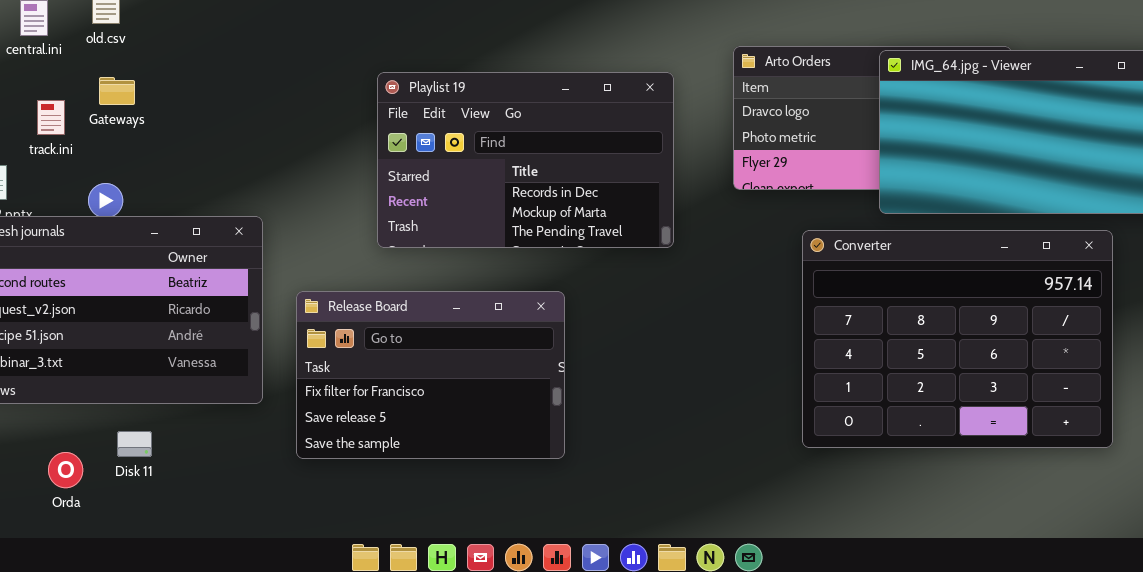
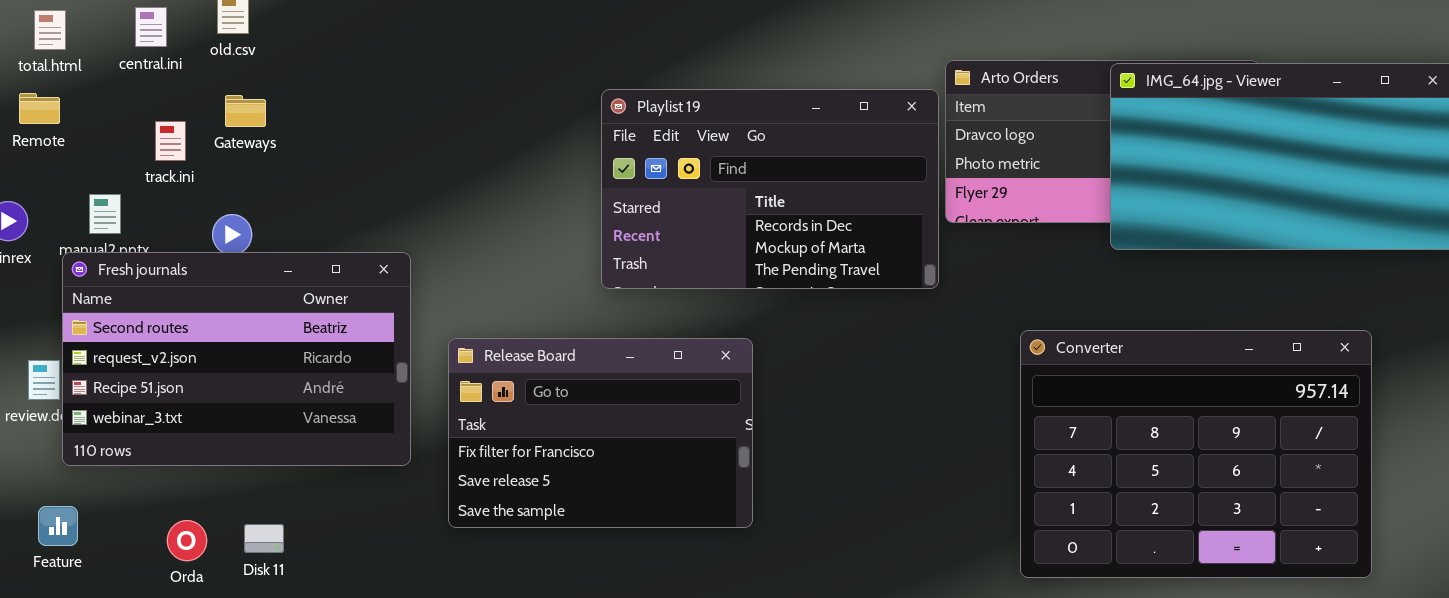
Playlist 19: [377,72,674,248] -> [601,89,939,289], moved
Converter: [802,230,1113,448] -> [1020,330,1372,578], moved
Disk 11: [117,431,152,457] -> [244,524,284,553], moved

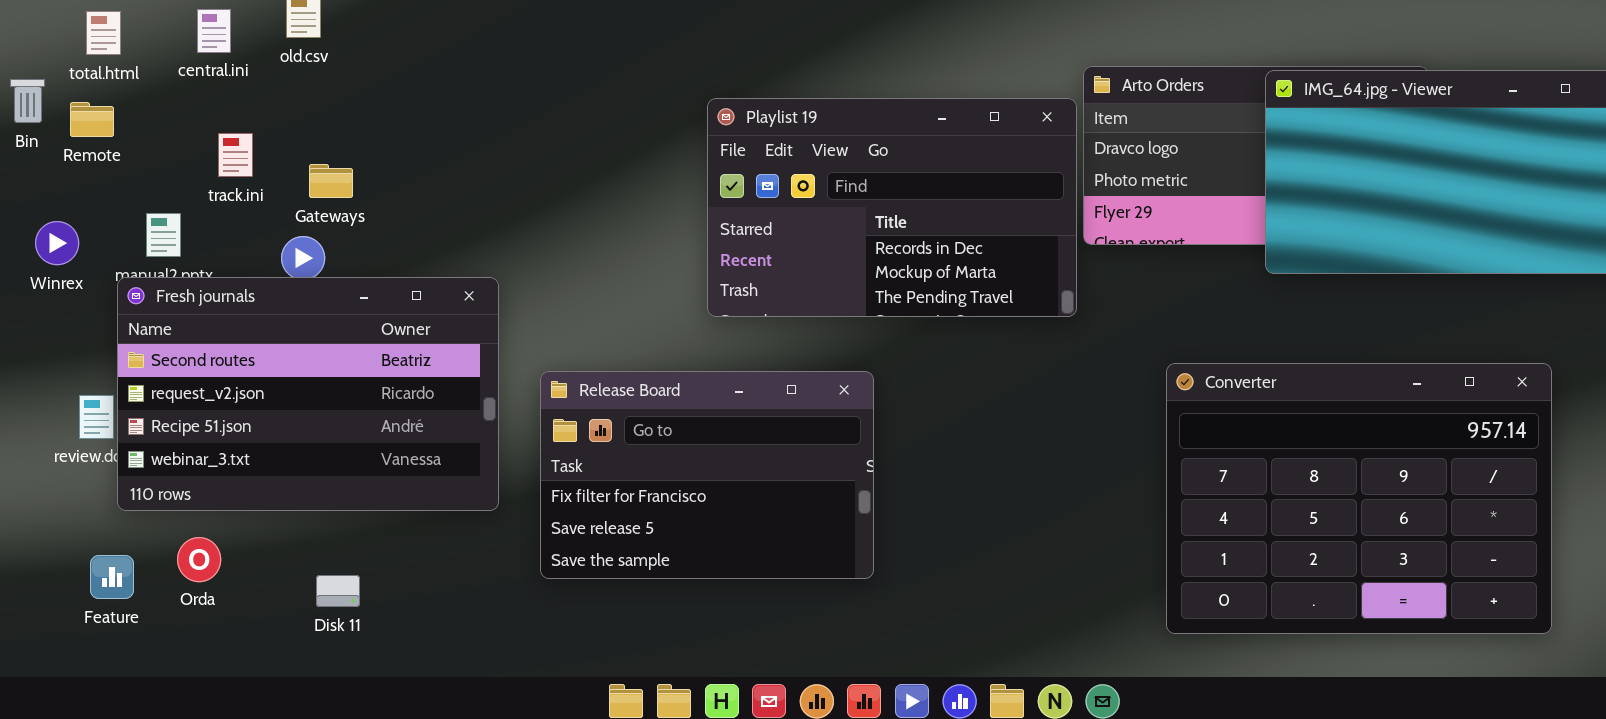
Gateways: [225,95,266,127] -> [309,164,353,198], moved
Orda: [167,520,207,561] -> [177,537,221,582], moved

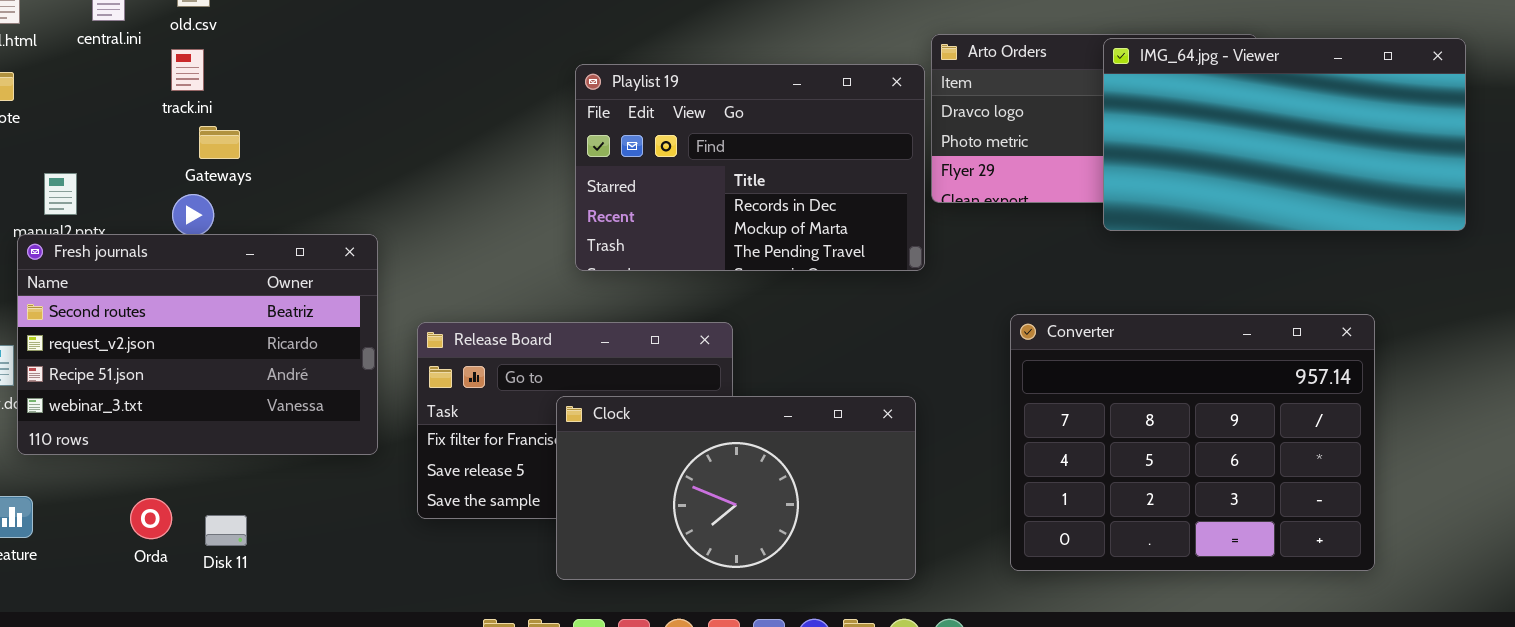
track.ini: [218,133,253,177] -> [171,49,204,91], moved
Clock: none -> [556,396,916,580], opened
Orda: [177,537,221,582] -> [130,498,172,539], moved

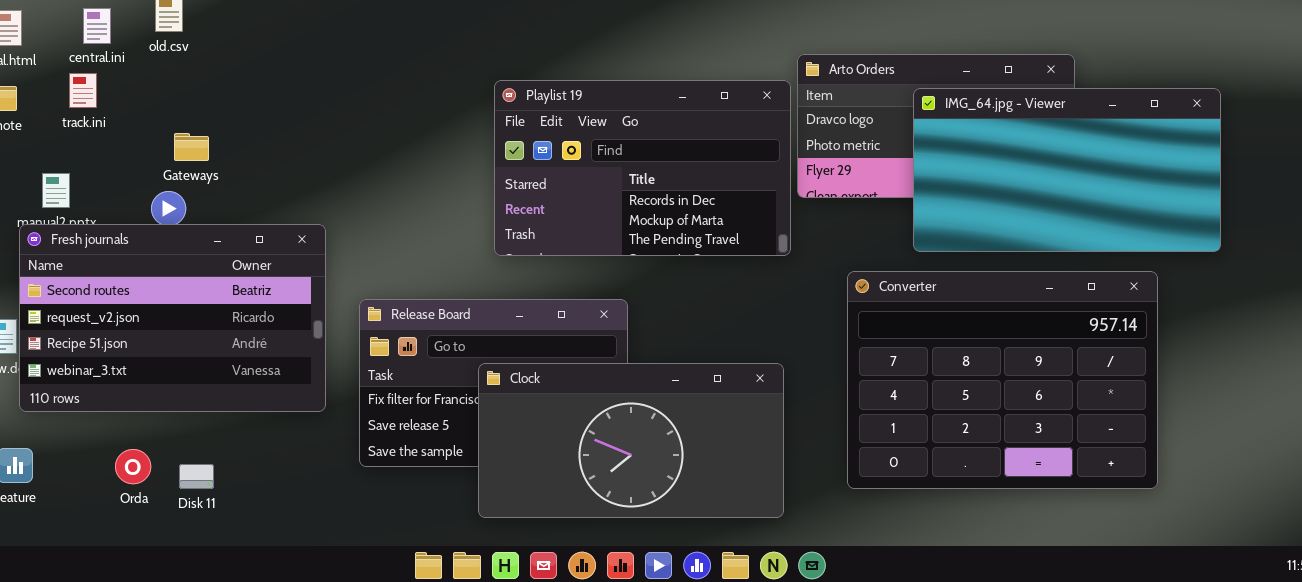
IMG_64.jpg - Viewer: [1103,38,1466,231] -> [913,88,1221,252], moved
track.ini: [171,49,204,91] -> [69,73,97,108], moved
Converter: [1010,314,1375,571] -> [847,271,1158,489], moved

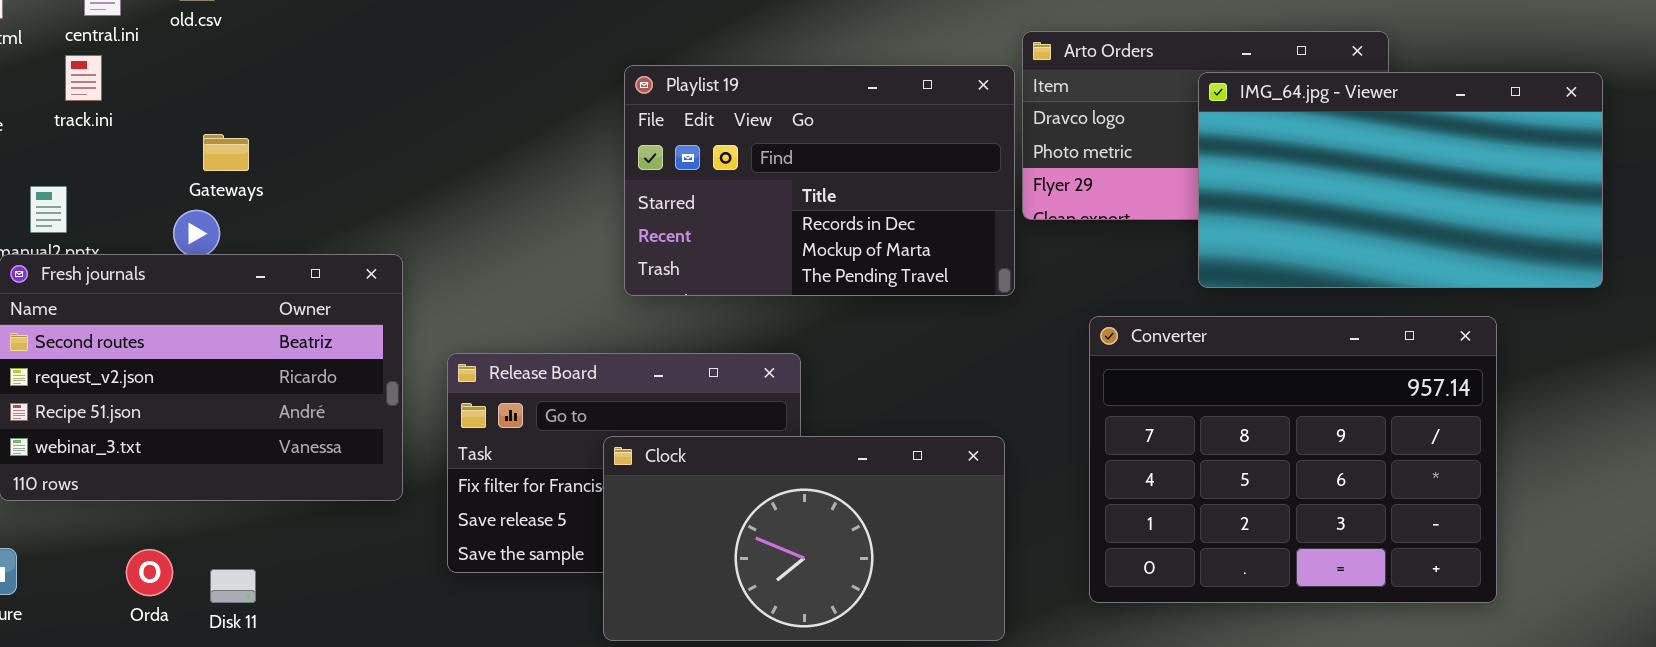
IMG_64.jpg - Viewer: [913,88,1221,252] -> [1198,72,1603,288], moved

